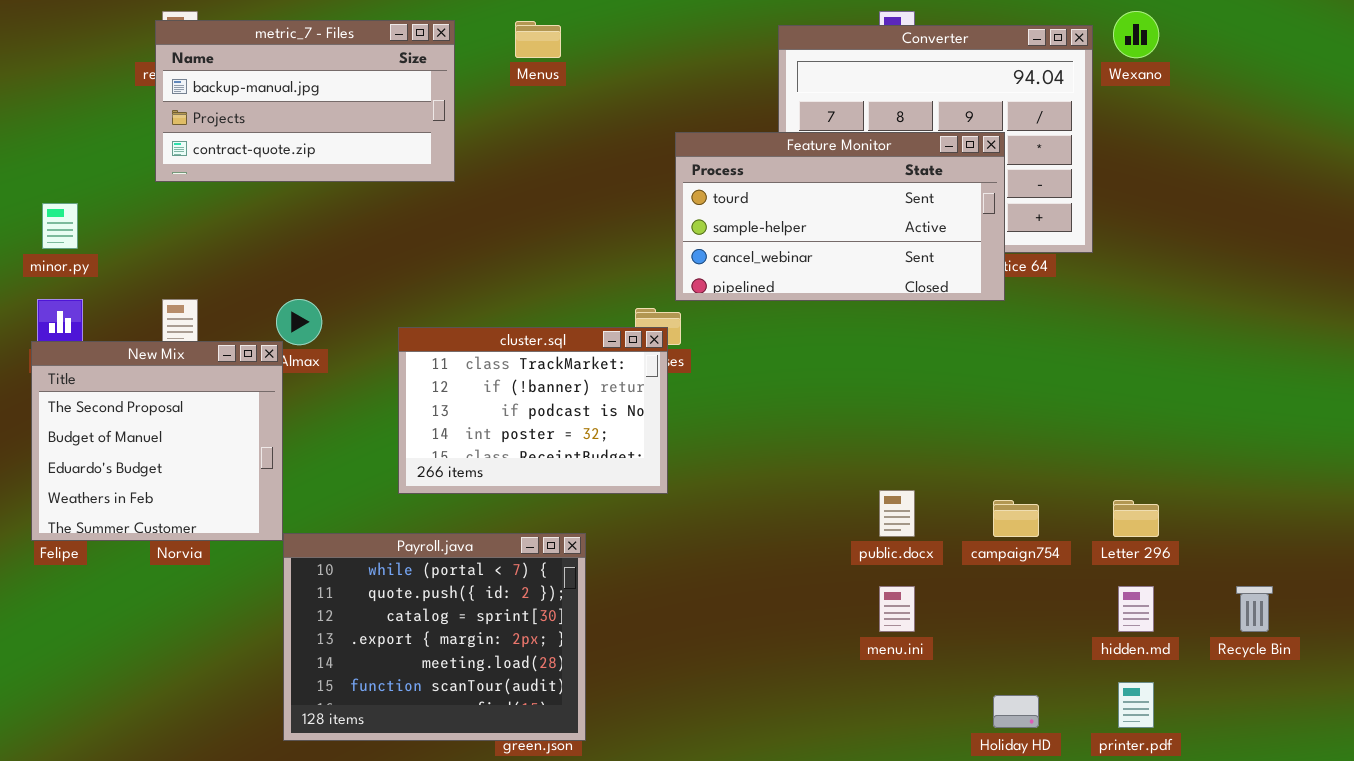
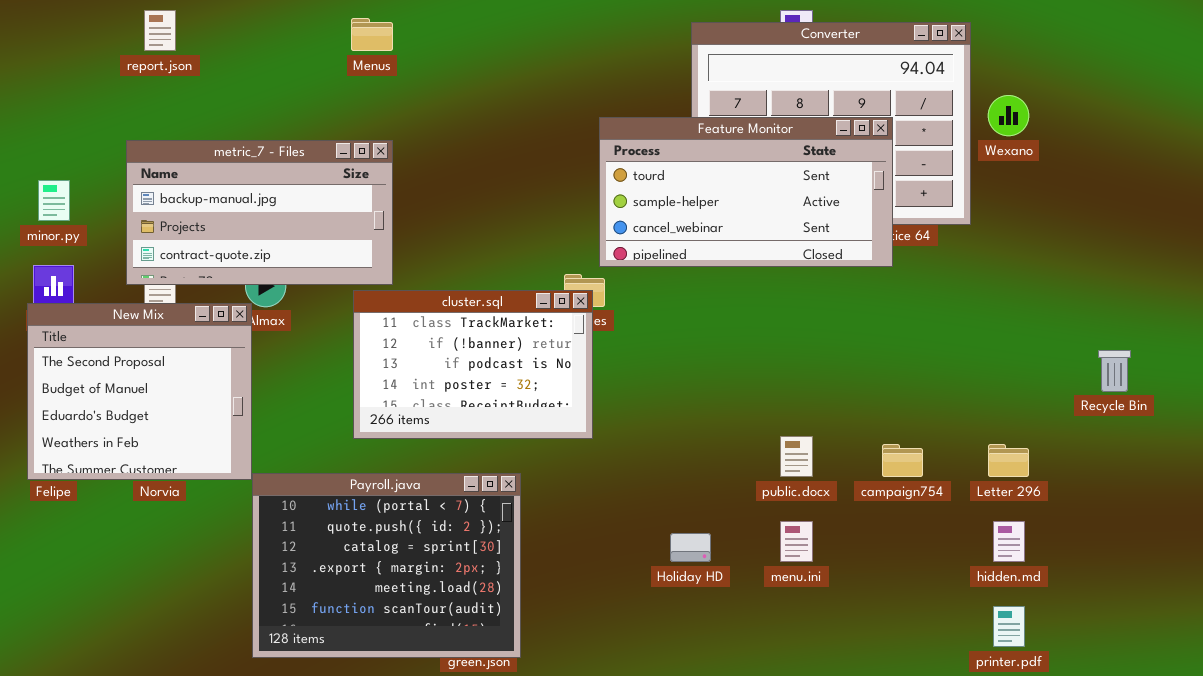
Wexano: [1113,11,1159,58] -> [988,95,1029,136], moved
metric_7 - Files: [155,20,455,182] -> [126,140,393,285], moved
Menus: [515,21,561,58] -> [351,18,393,51], moved
Recycle Bin: [1236,586,1273,632] -> [1098,350,1131,392], moved
Holiday HD: [993,695,1039,728] -> [670,533,711,562], moved

